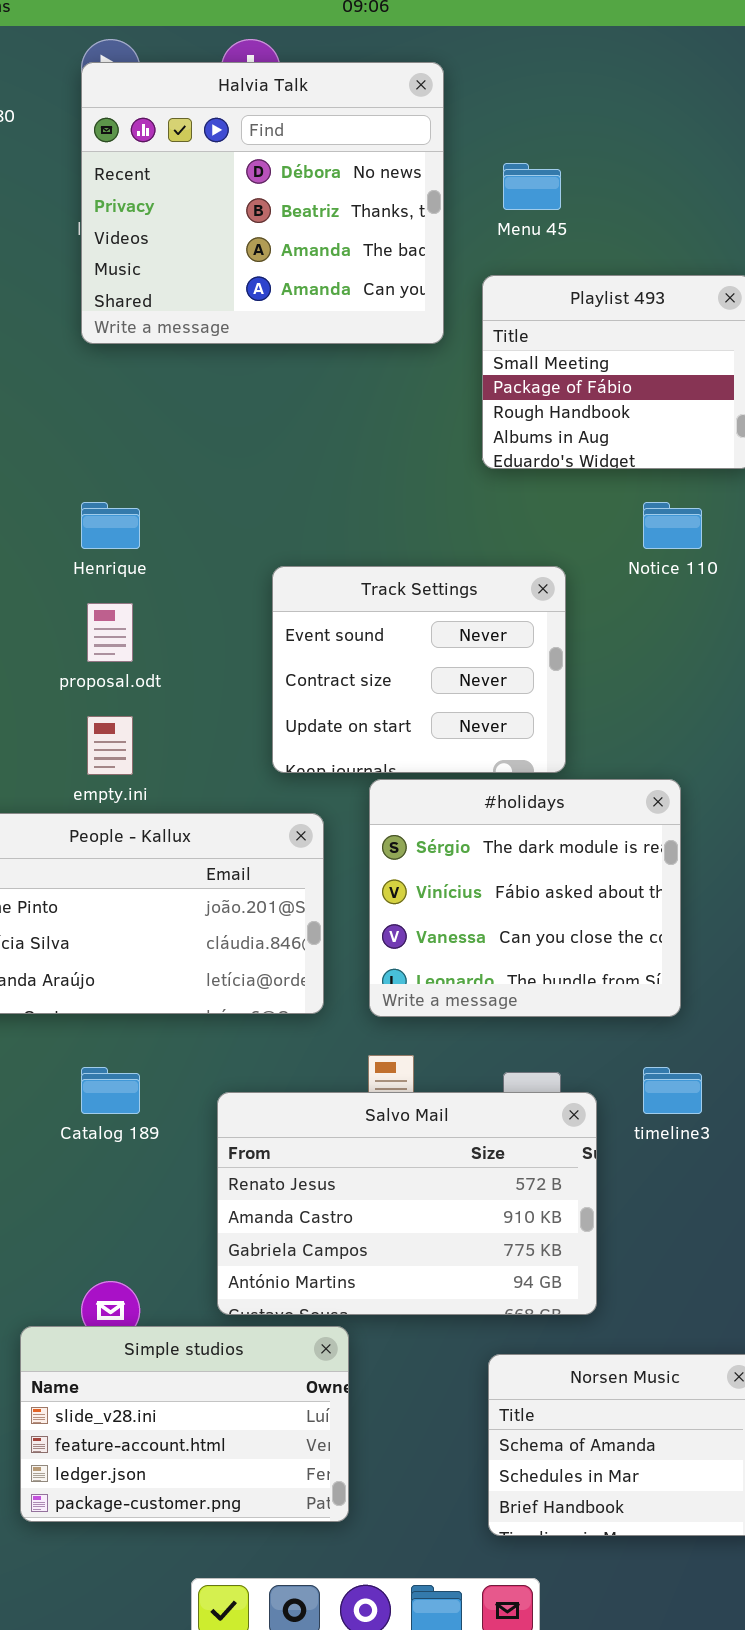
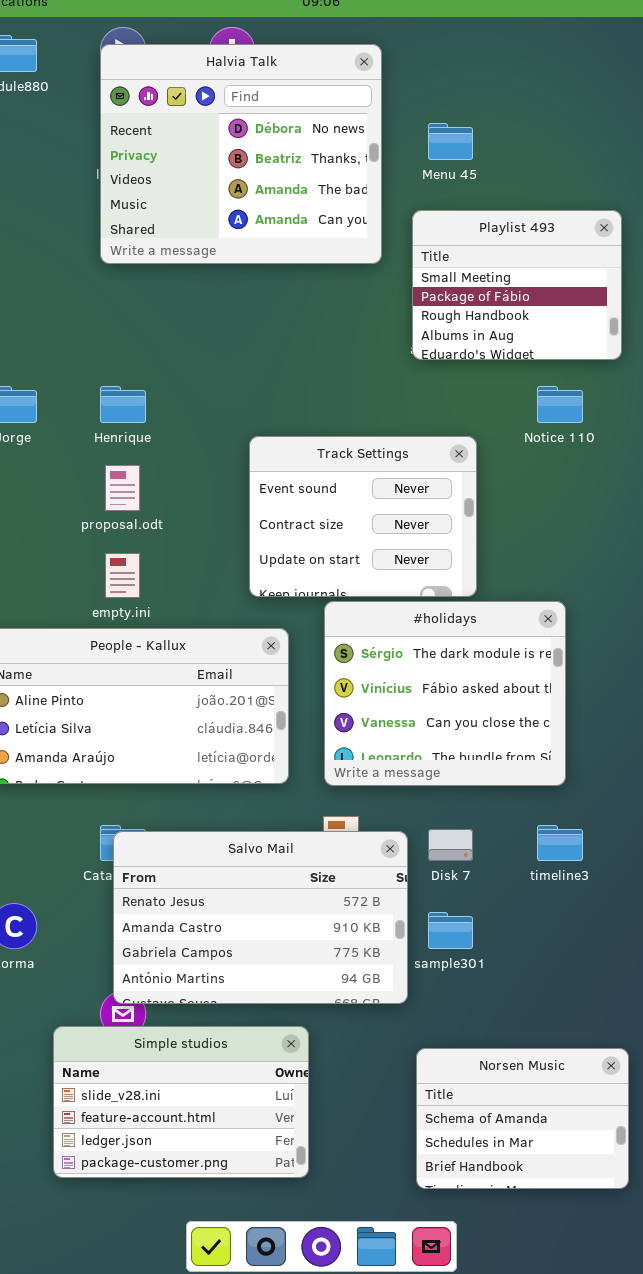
Salvo Mail: [217,1092,597,1315] -> [113,831,408,1004], moved

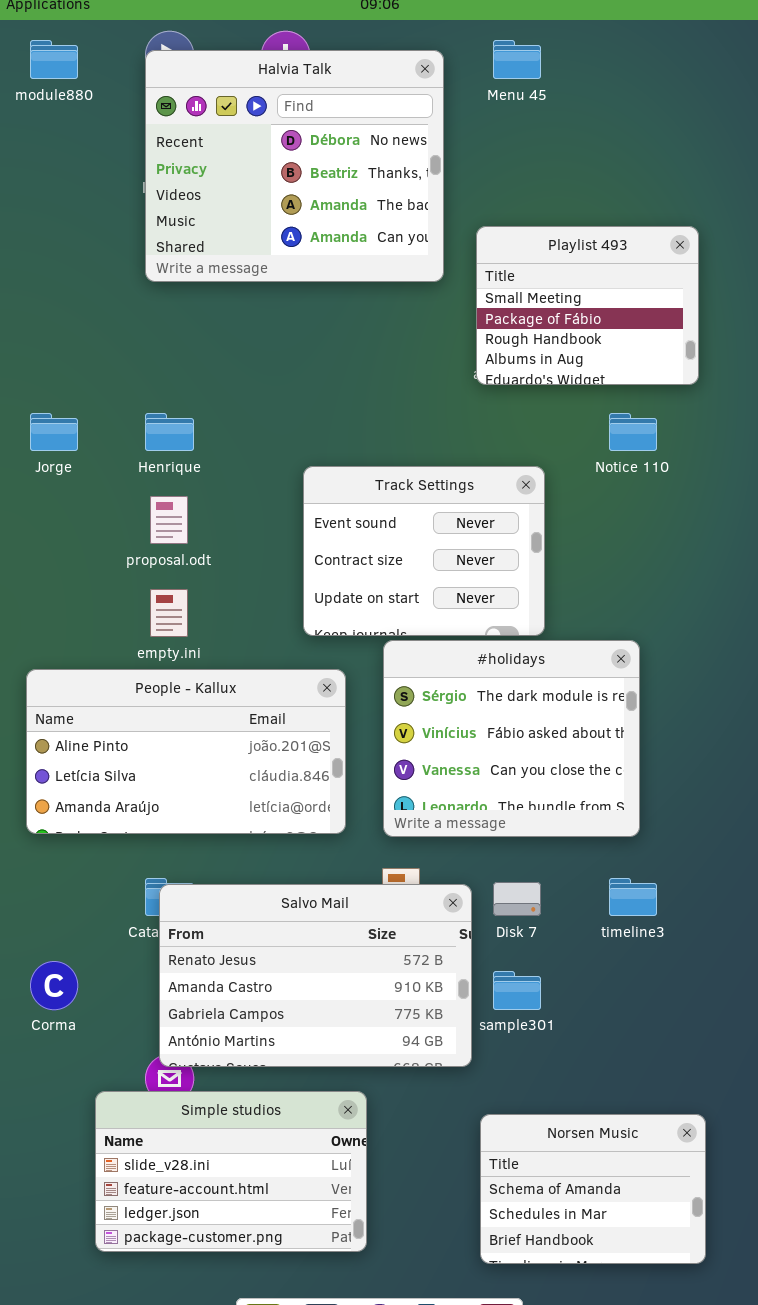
Menu 45: [428,123,473,160] -> [493,40,541,79], moved

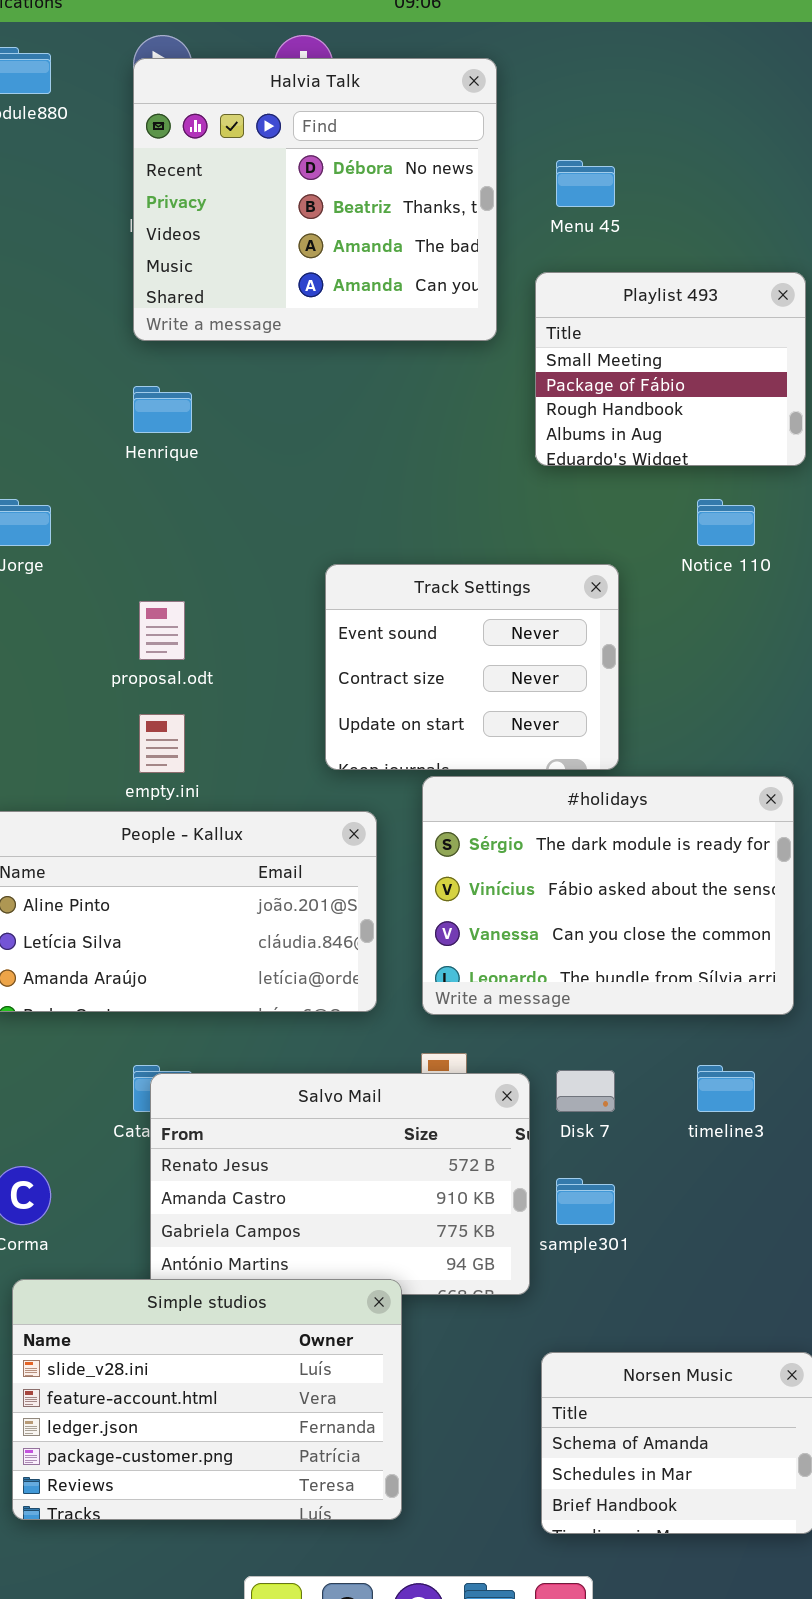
Menu 45: [493,40,541,79] -> [556,160,615,207], moved
Henrique: [145,413,194,451] -> [133,386,192,433], moved
#holidays: [383,640,640,837] -> [422,776,794,1015], resized
Simple studios: [95,1091,367,1252] -> [12,1279,402,1520], resized

